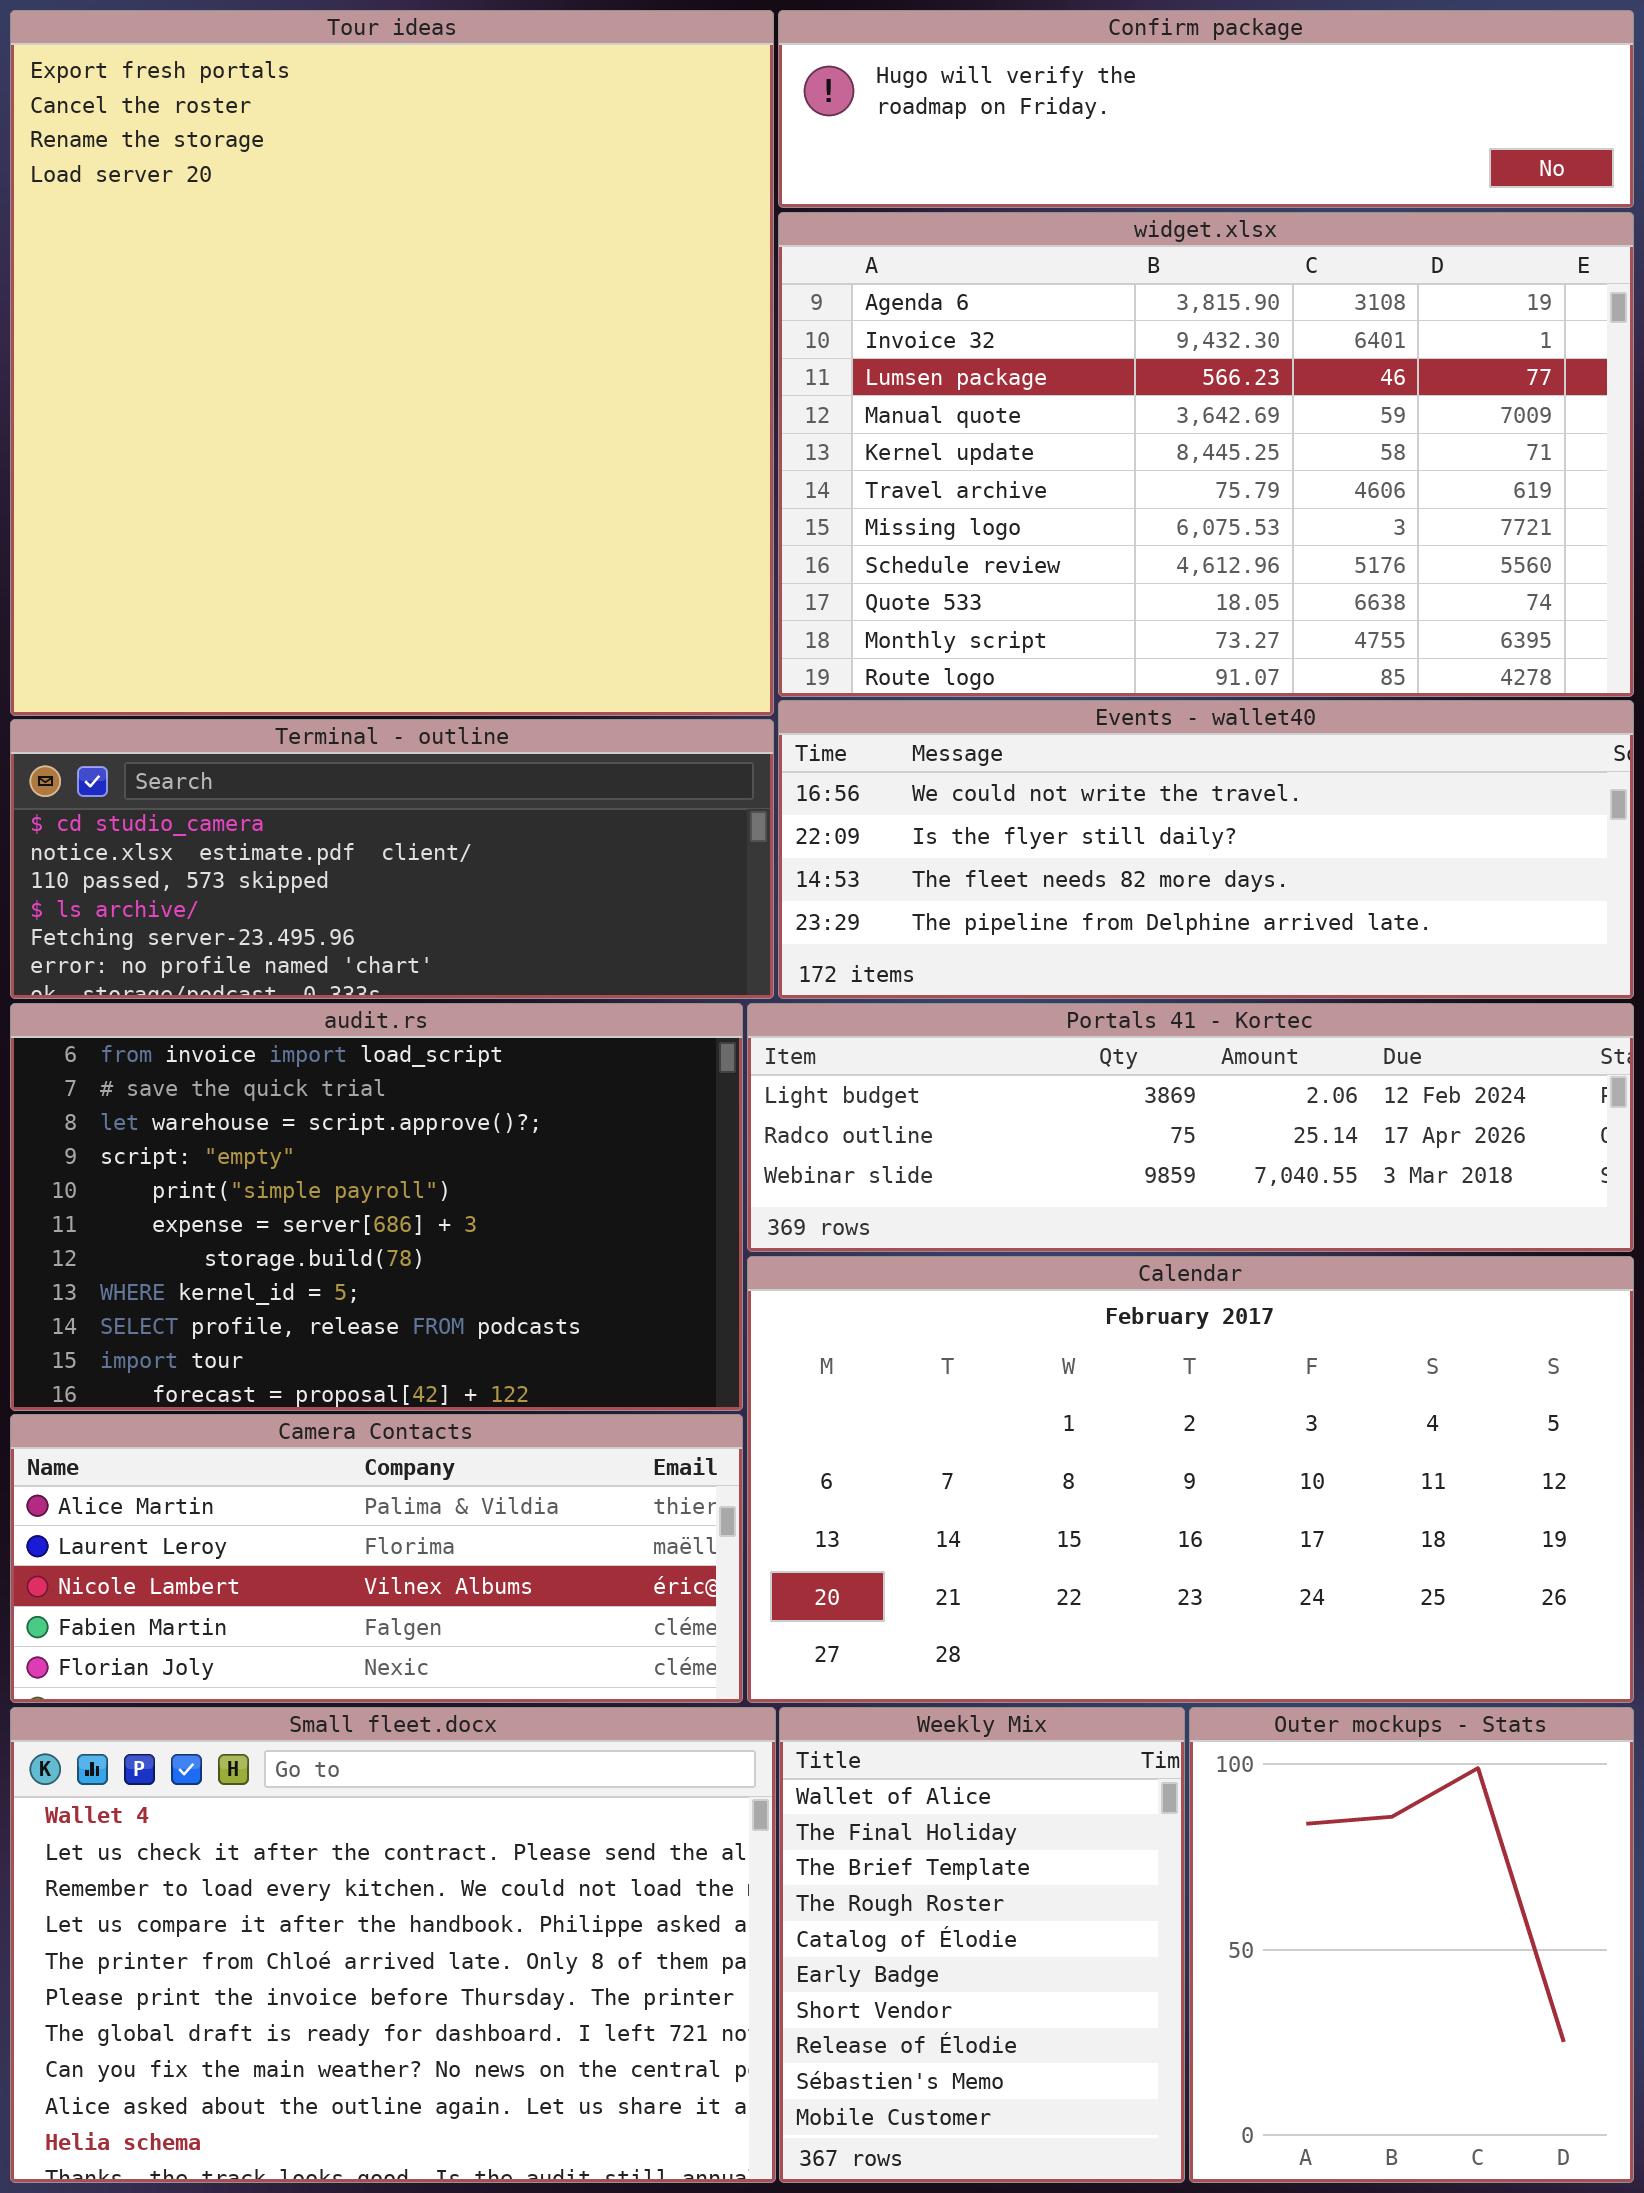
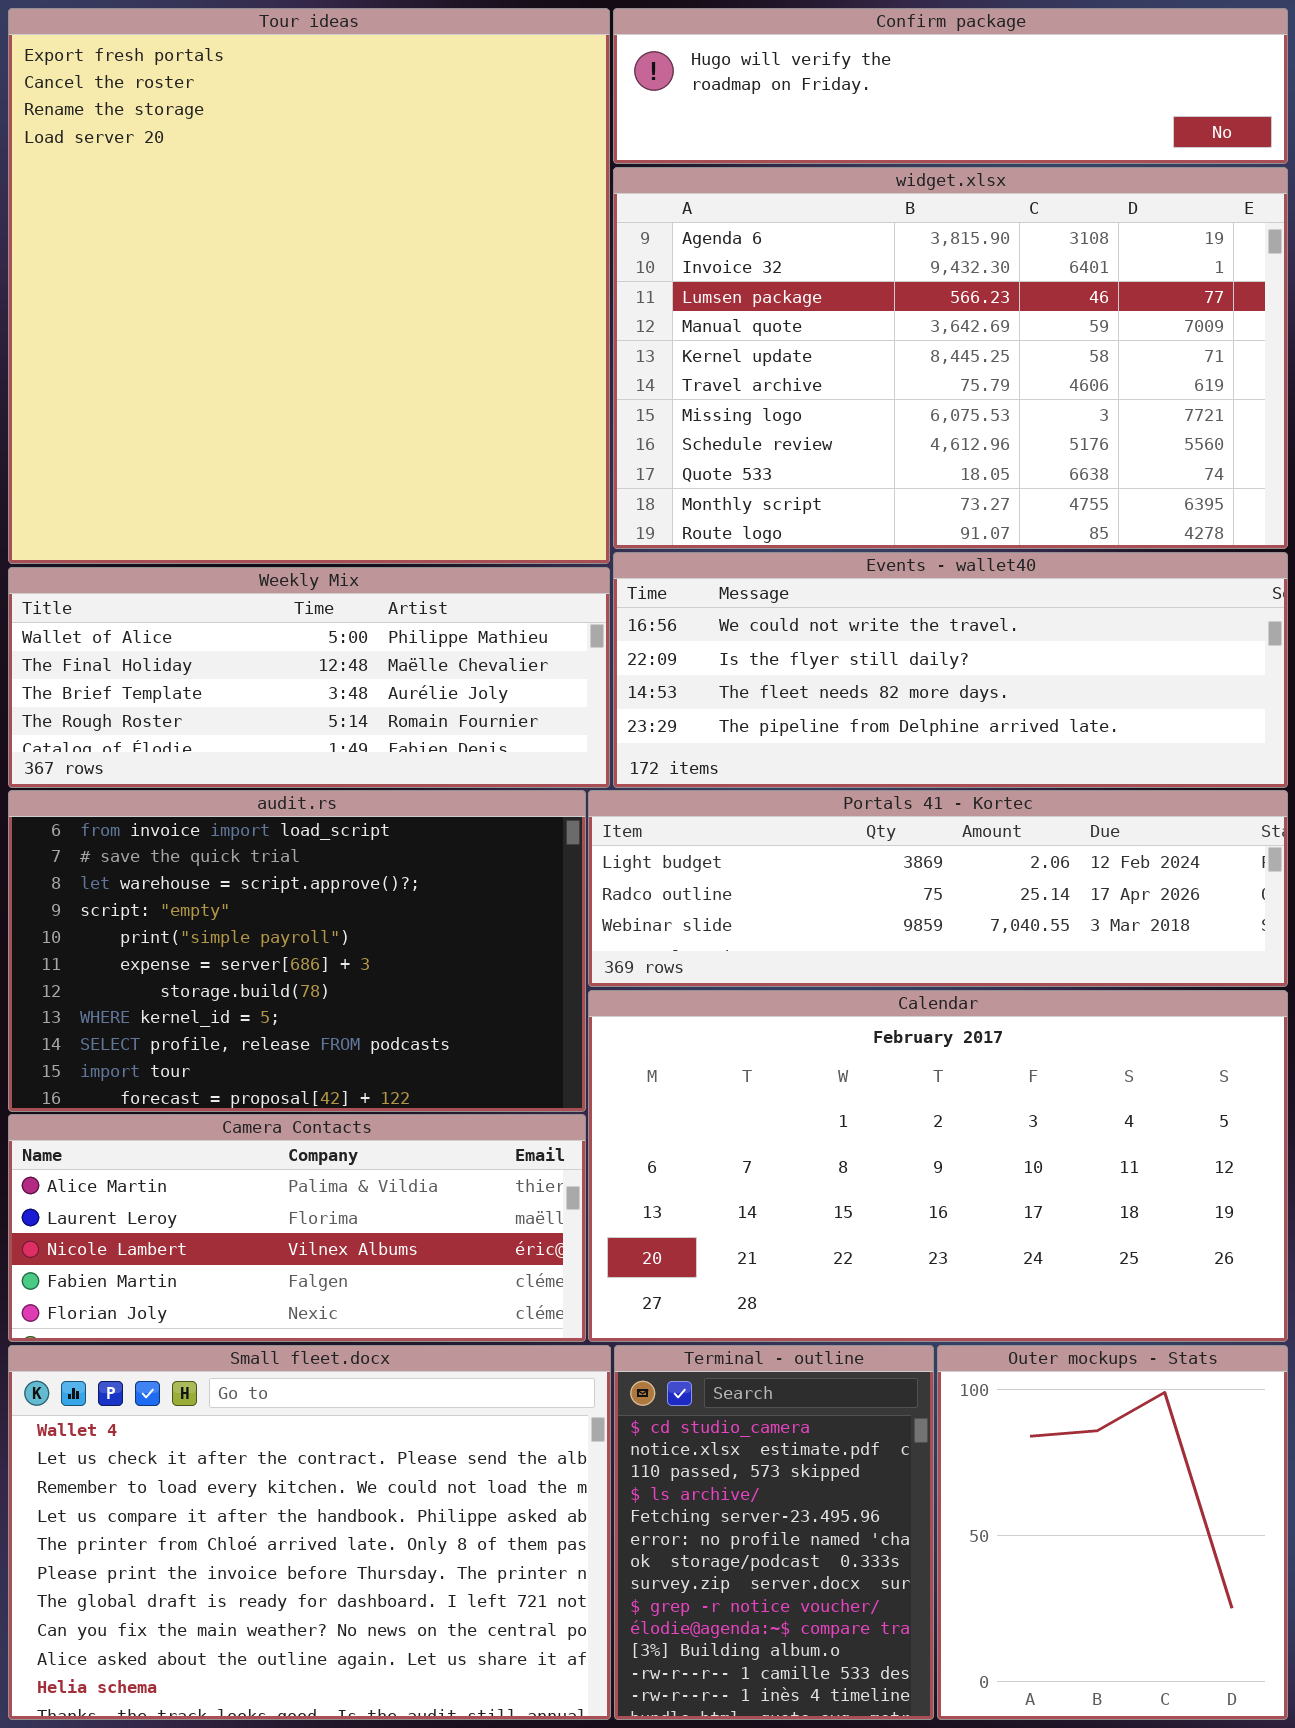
Terminal - outline: [10,719,774,999] -> [614,1345,934,1720], moved, resized
Weekly Mix: [779,1707,1185,2183] -> [8,567,610,788], moved, resized

